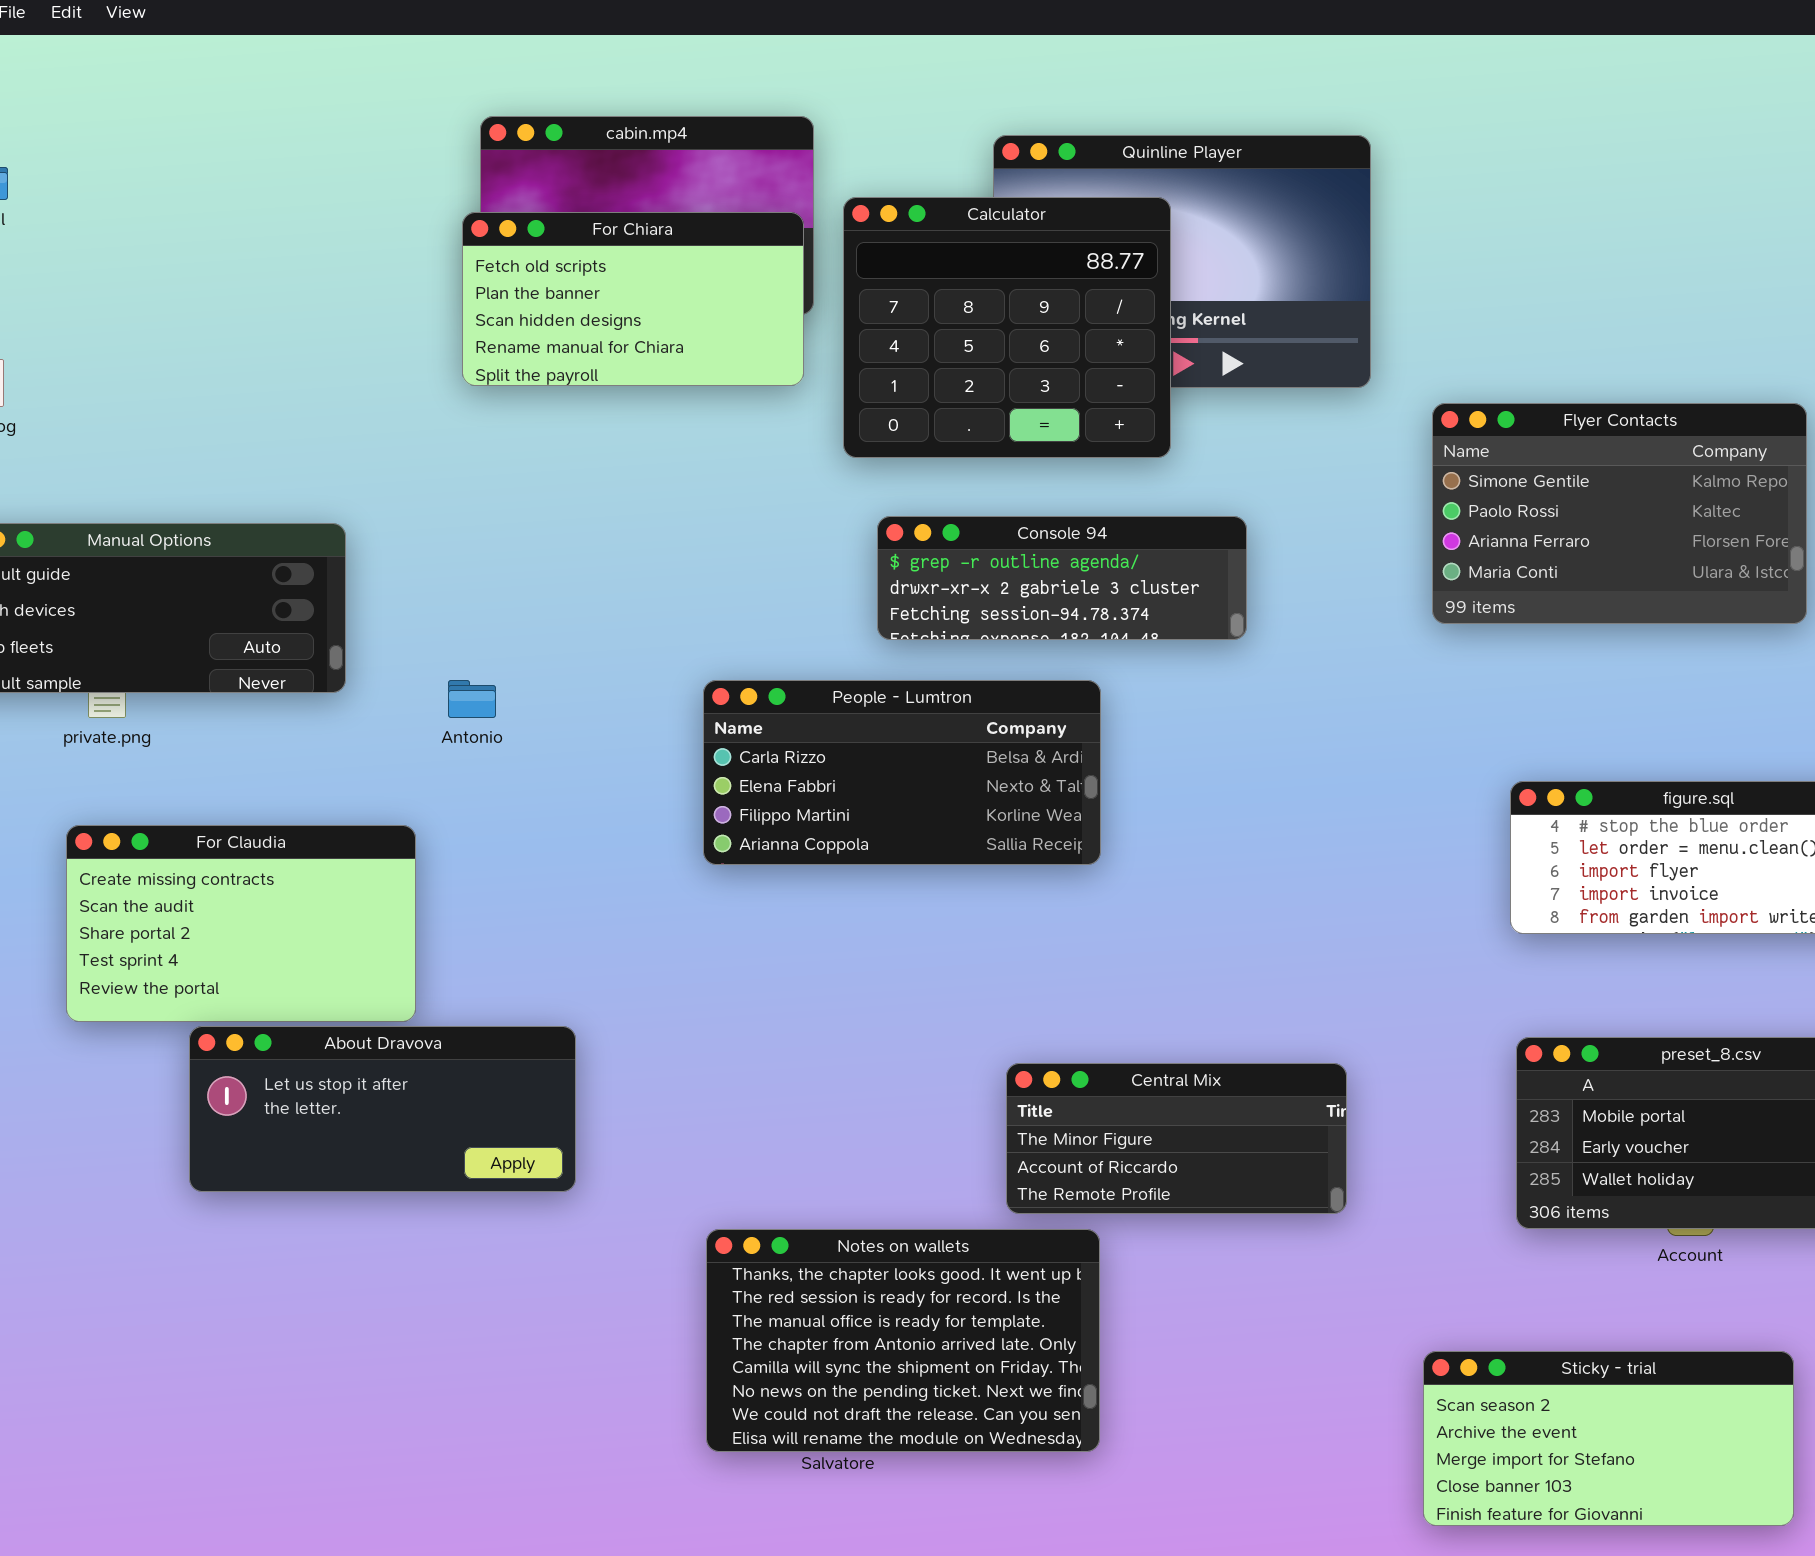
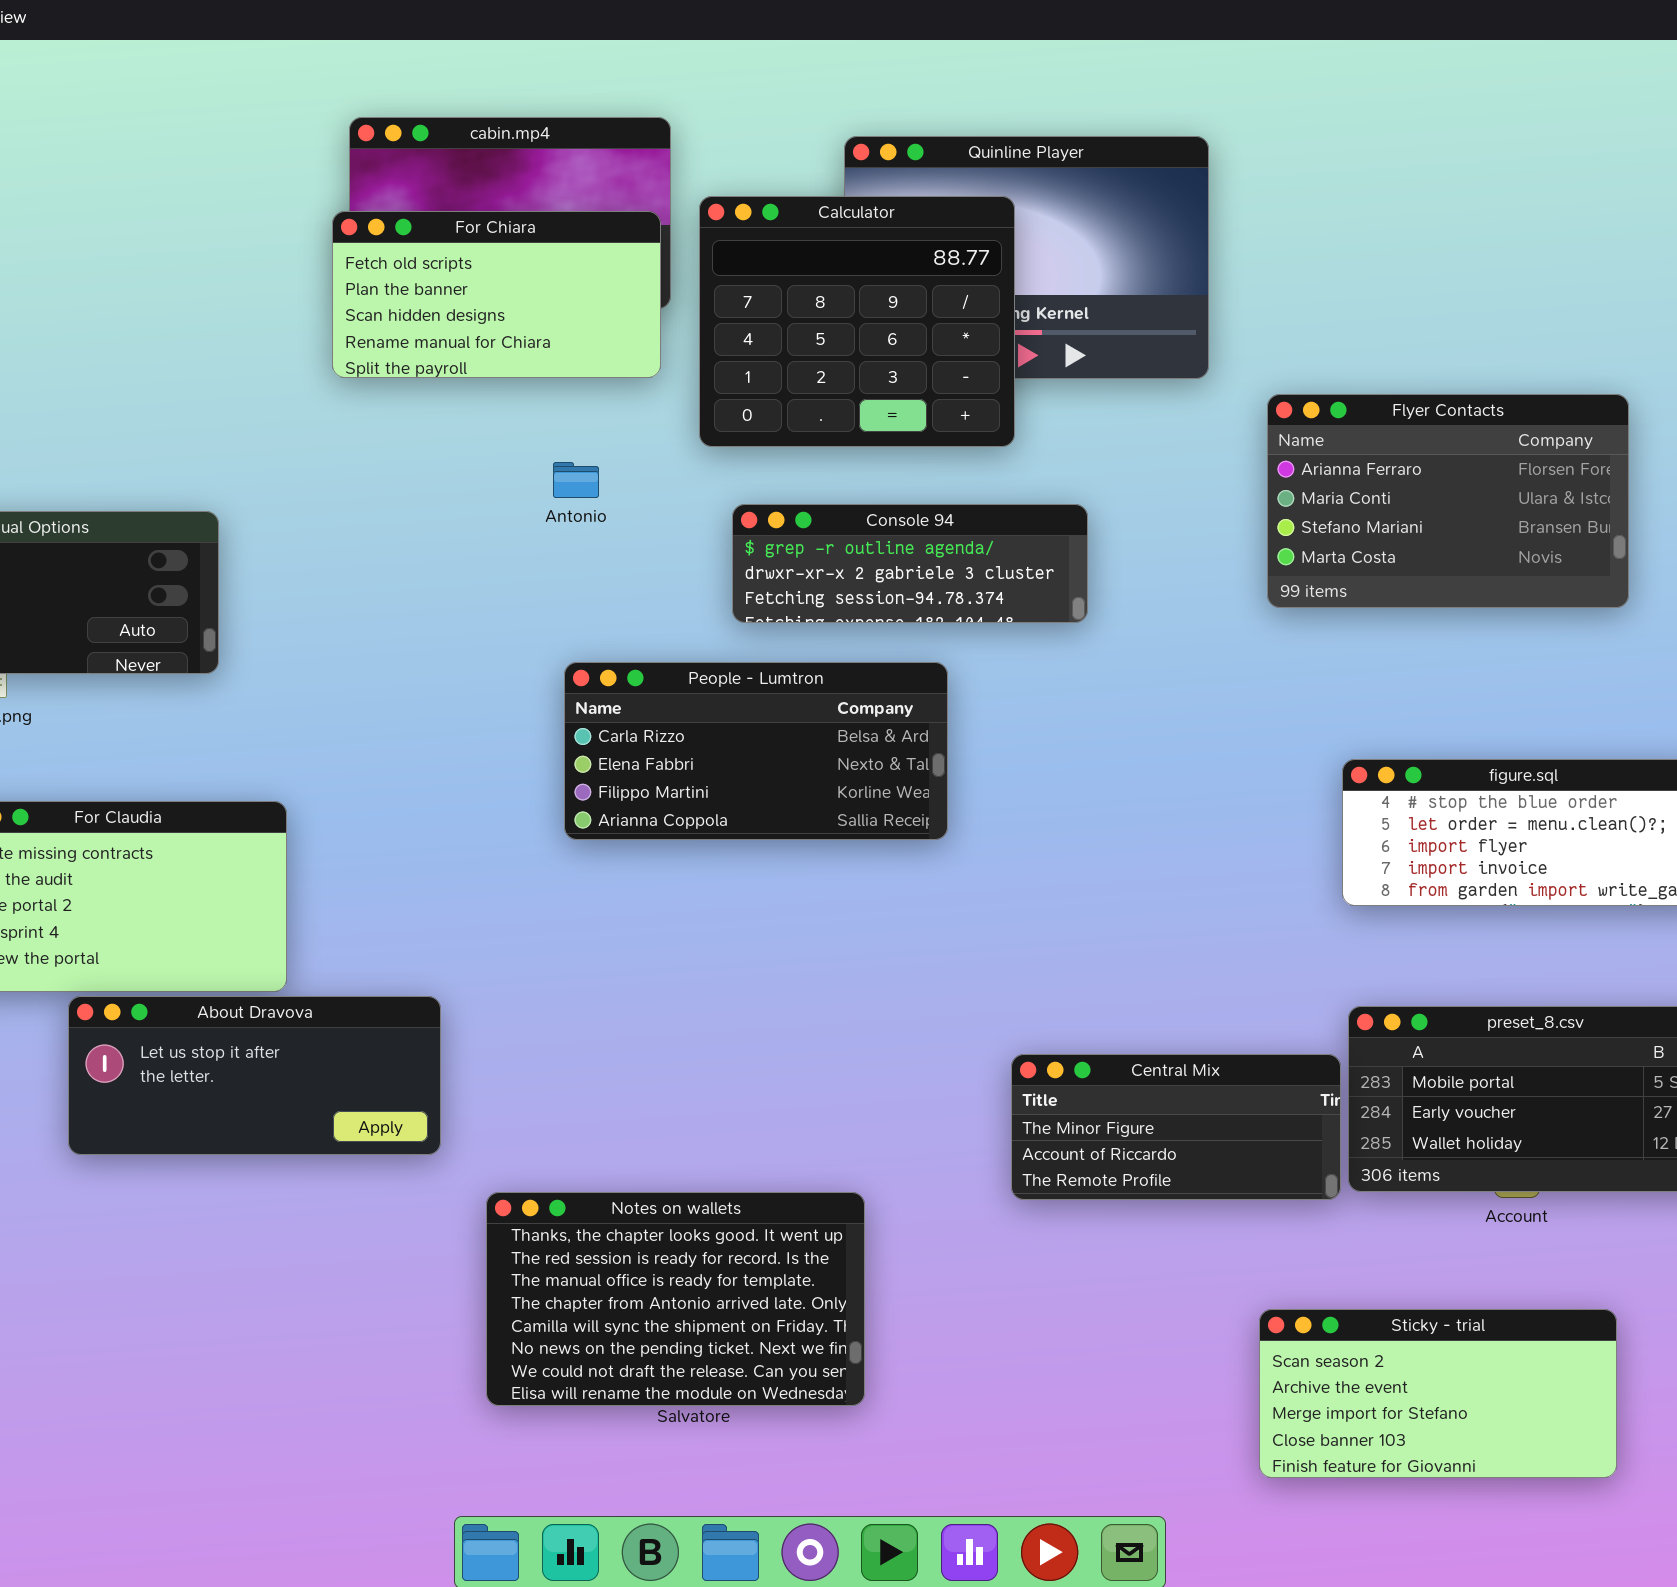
Flyer Contacts: [1432,403,1807,624] -> [1267,394,1629,608], scrolled down 2 rows
Antonio: [448,680,496,718] -> [553,462,599,498], moved
Central Mix: [1006,1063,1347,1214] -> [1011,1054,1341,1200], moved
Notes on wallets: [706,1229,1100,1452] -> [486,1192,865,1406], moved

